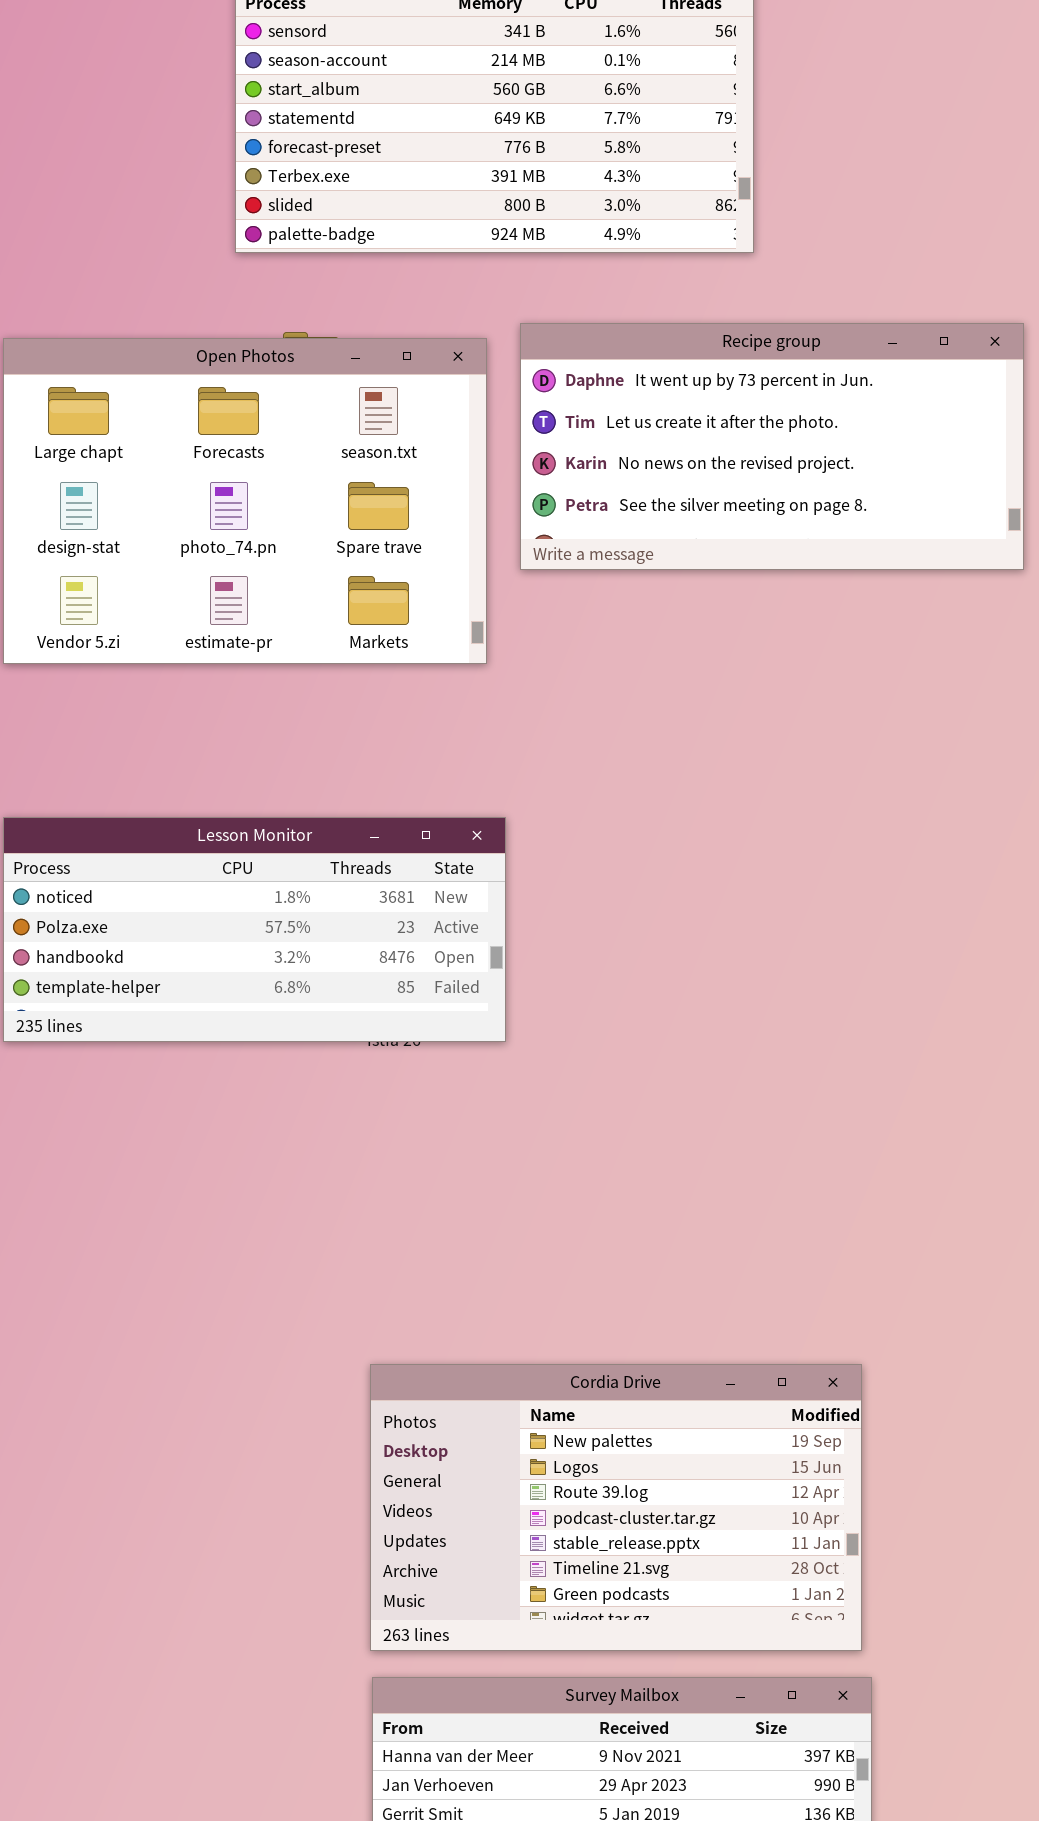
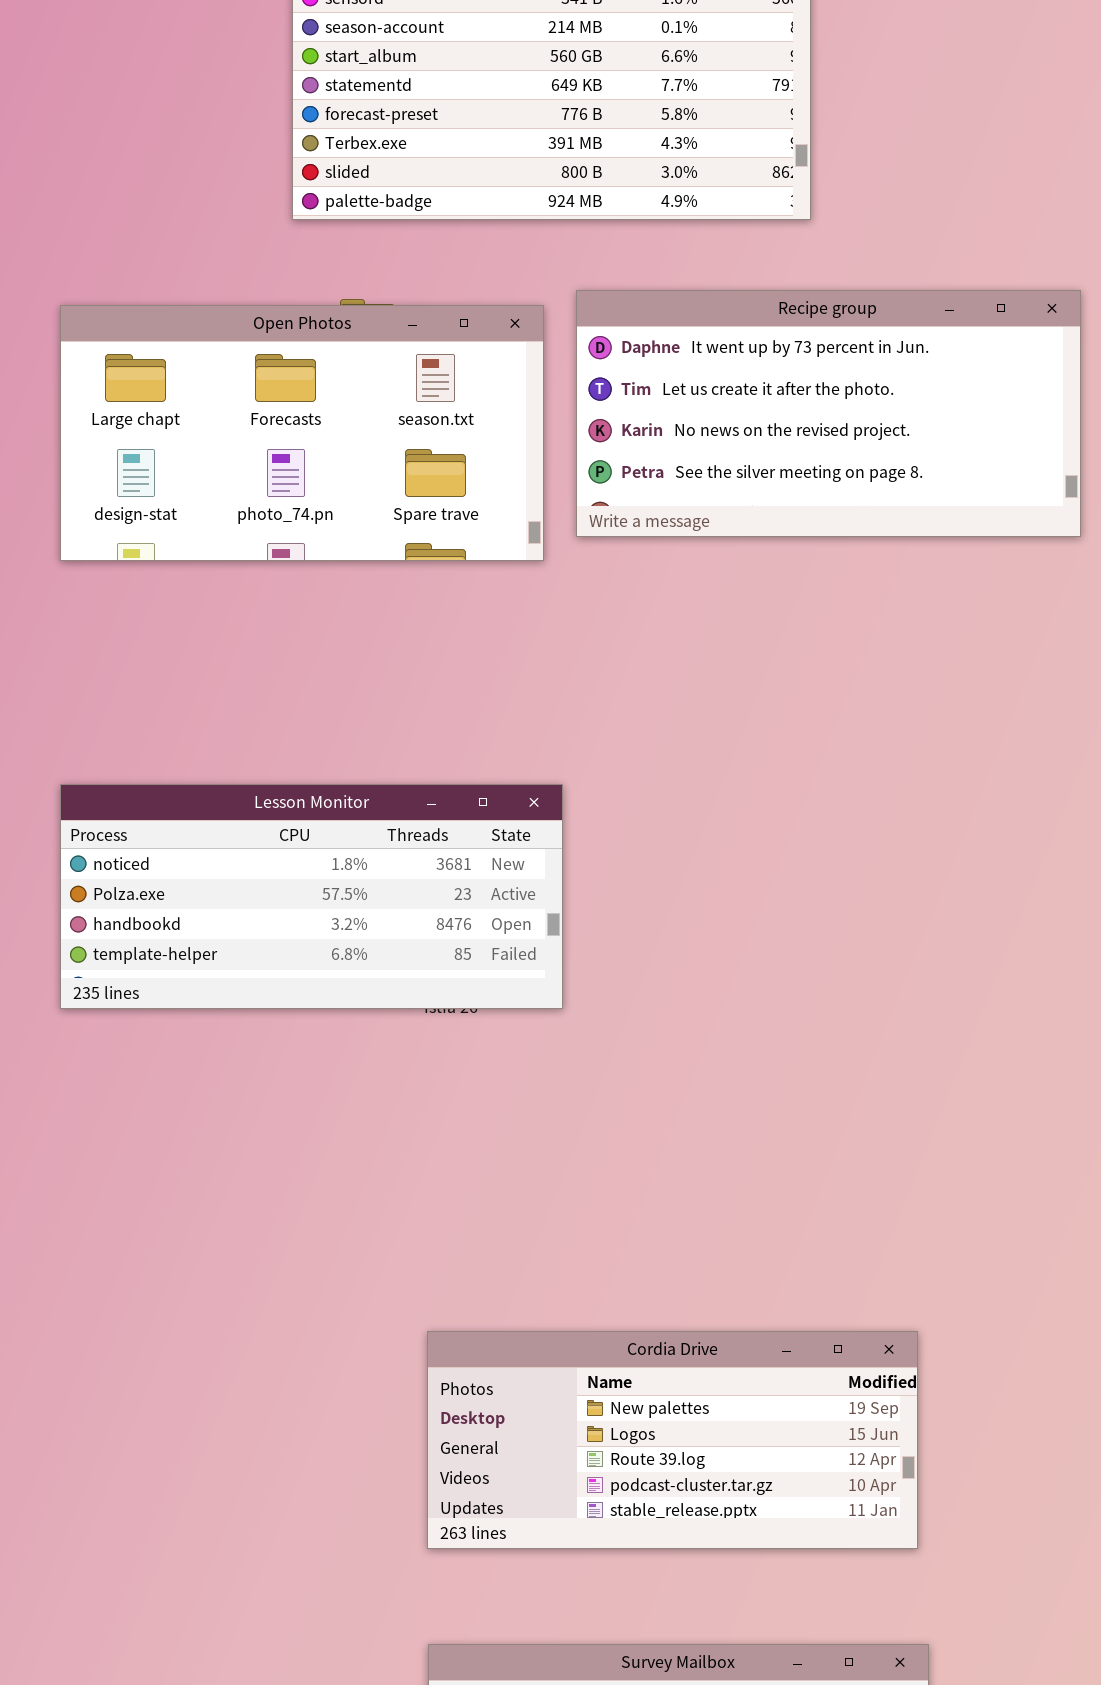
Open Photos: [3,338,487,664] -> [60,305,544,561], resized
Cordia Drive: [370,1364,862,1651] -> [427,1331,918,1549], resized

